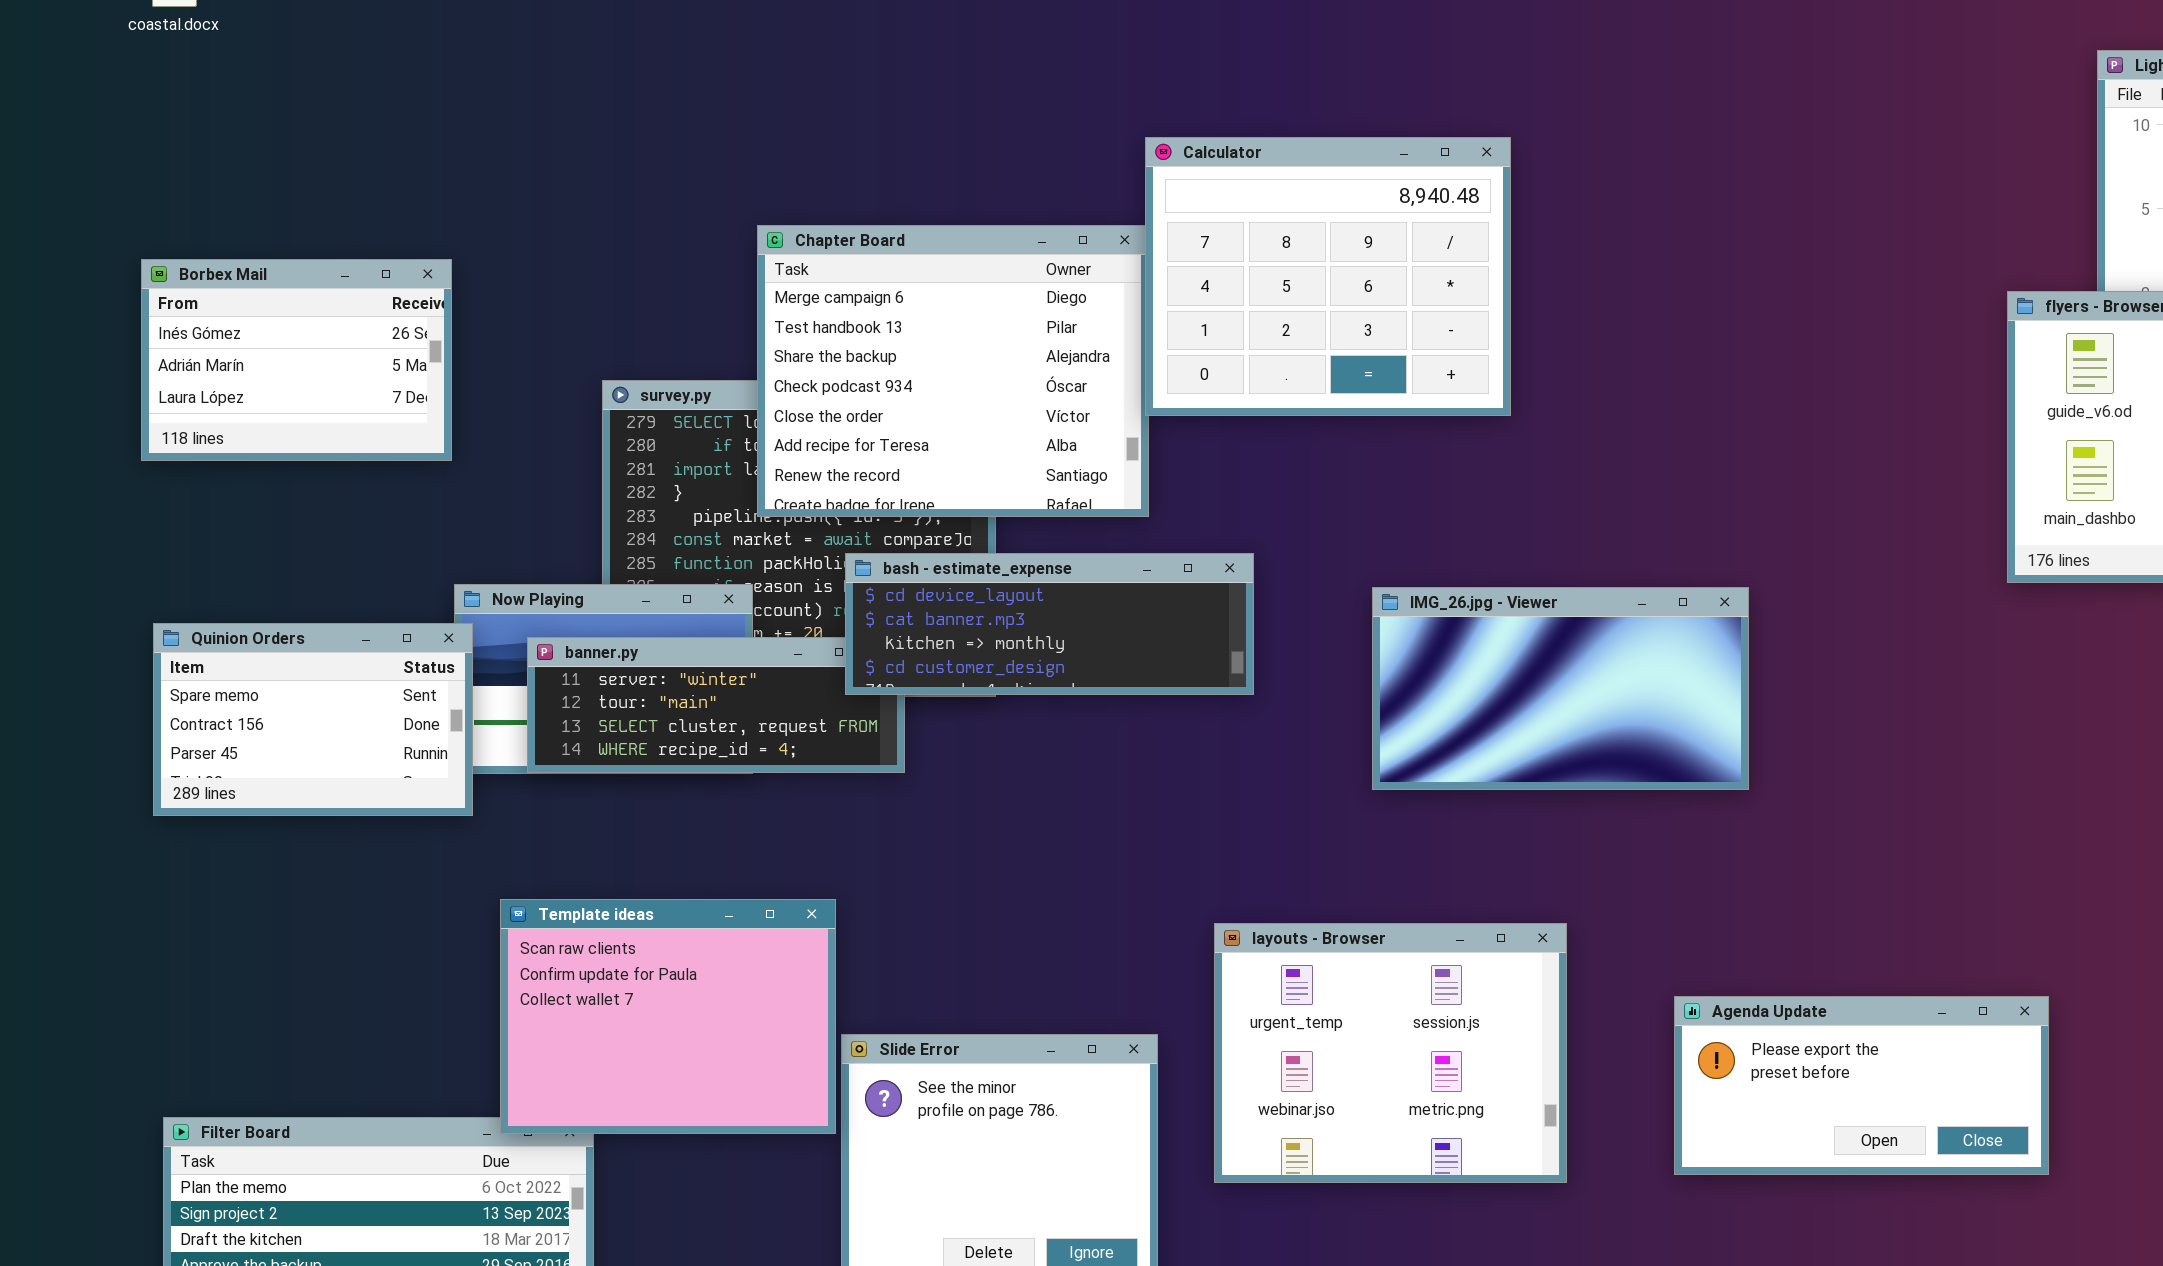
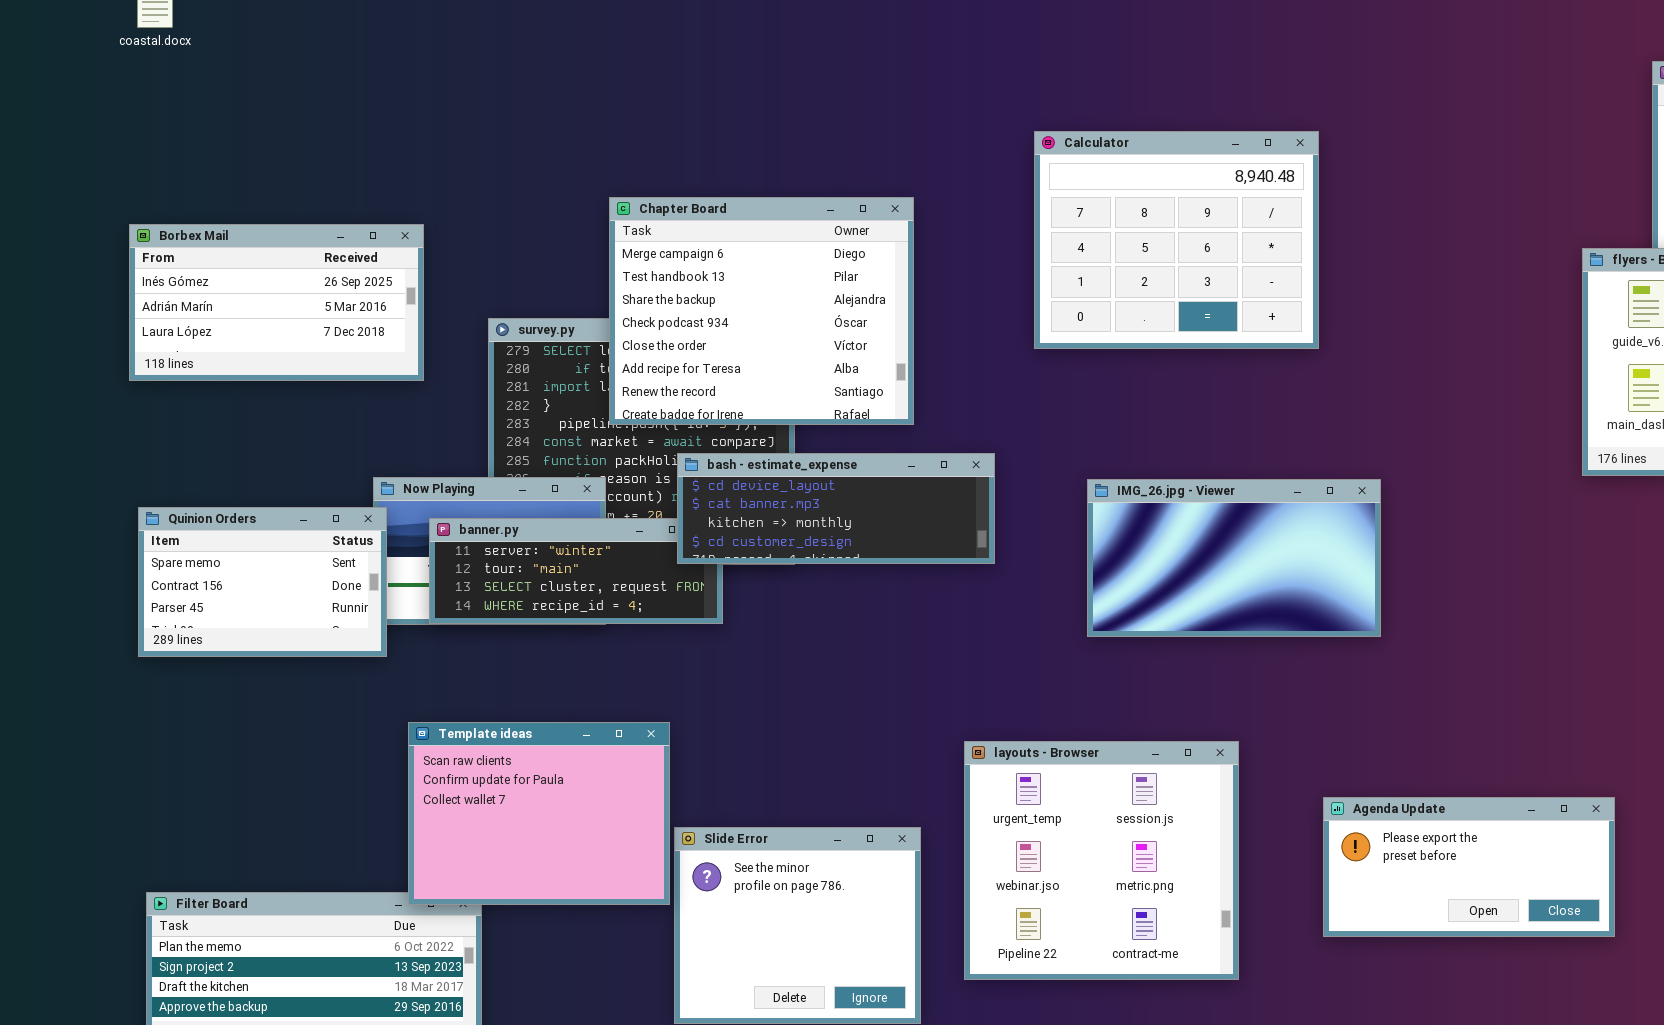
Calculator: [1145,137,1511,416] -> [1034,131,1319,349], moved
Borbex Mail: [141,259,452,461] -> [129,224,424,381], resized
layouts - Browser: [1214,923,1567,1183] -> [964,741,1239,980], resized

